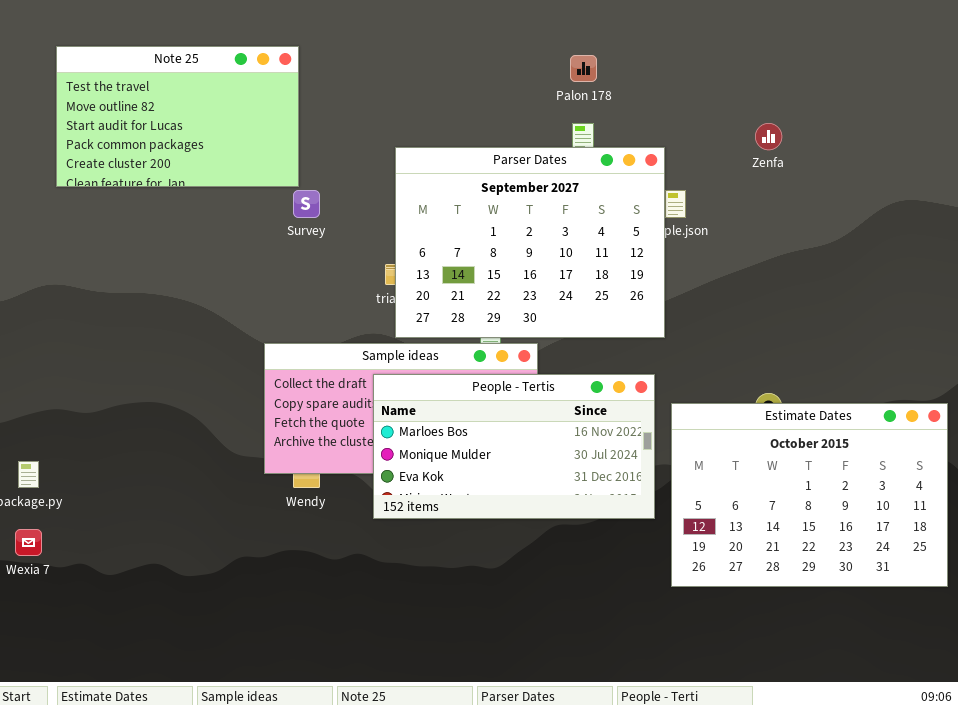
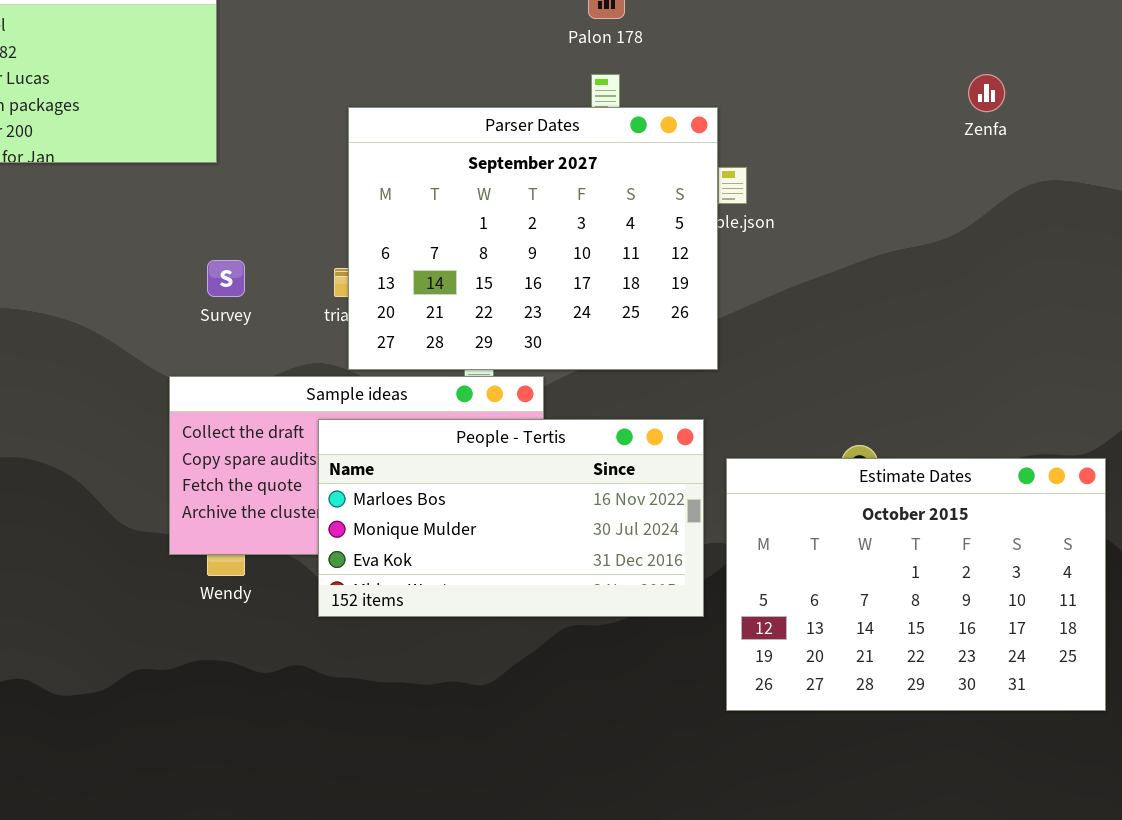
Zenfa: [755,123,782,150] -> [968,74,1005,112], moved
Survey: [293,190,320,218] -> [207,260,245,297], moved

